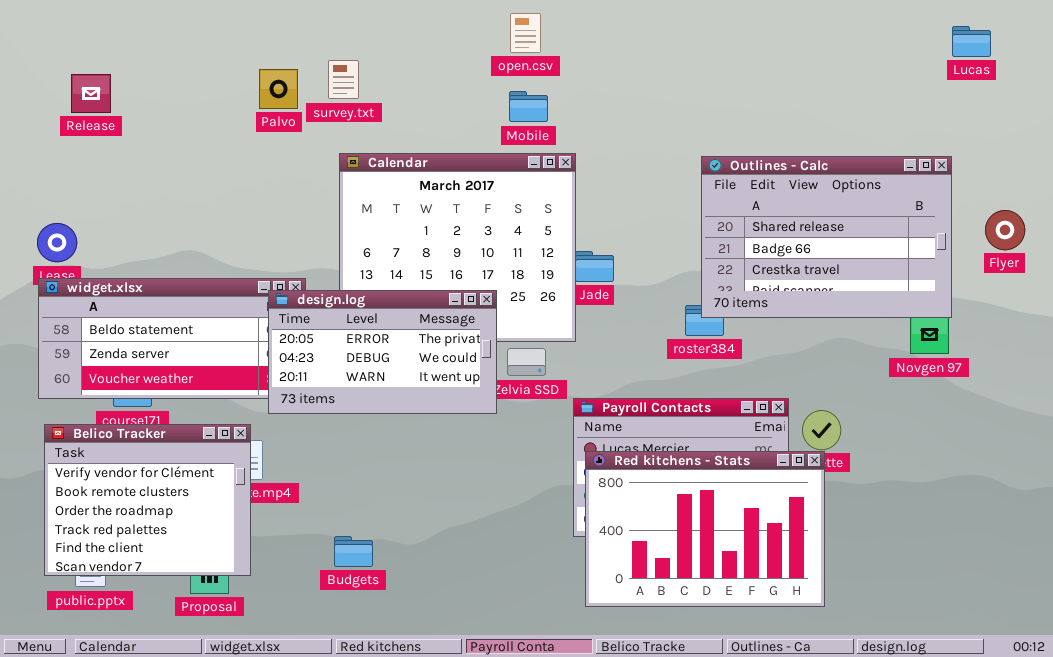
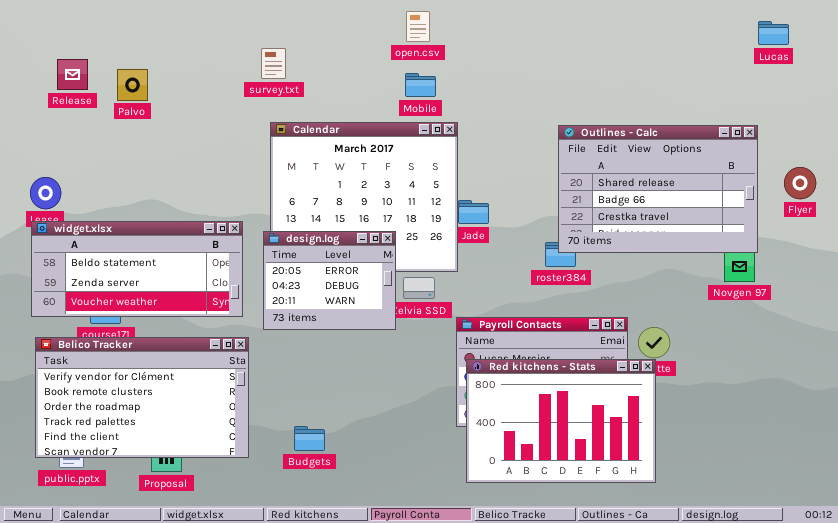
Palvo: [259,69,298,109] -> [117,69,148,101], moved
design.log: [268,290,497,414] -> [263,231,396,330], resized
Belico Tracker: [44,424,251,576] -> [35,337,249,458], resized
Budgets: [334,536,373,567] -> [294,426,325,451], moved

